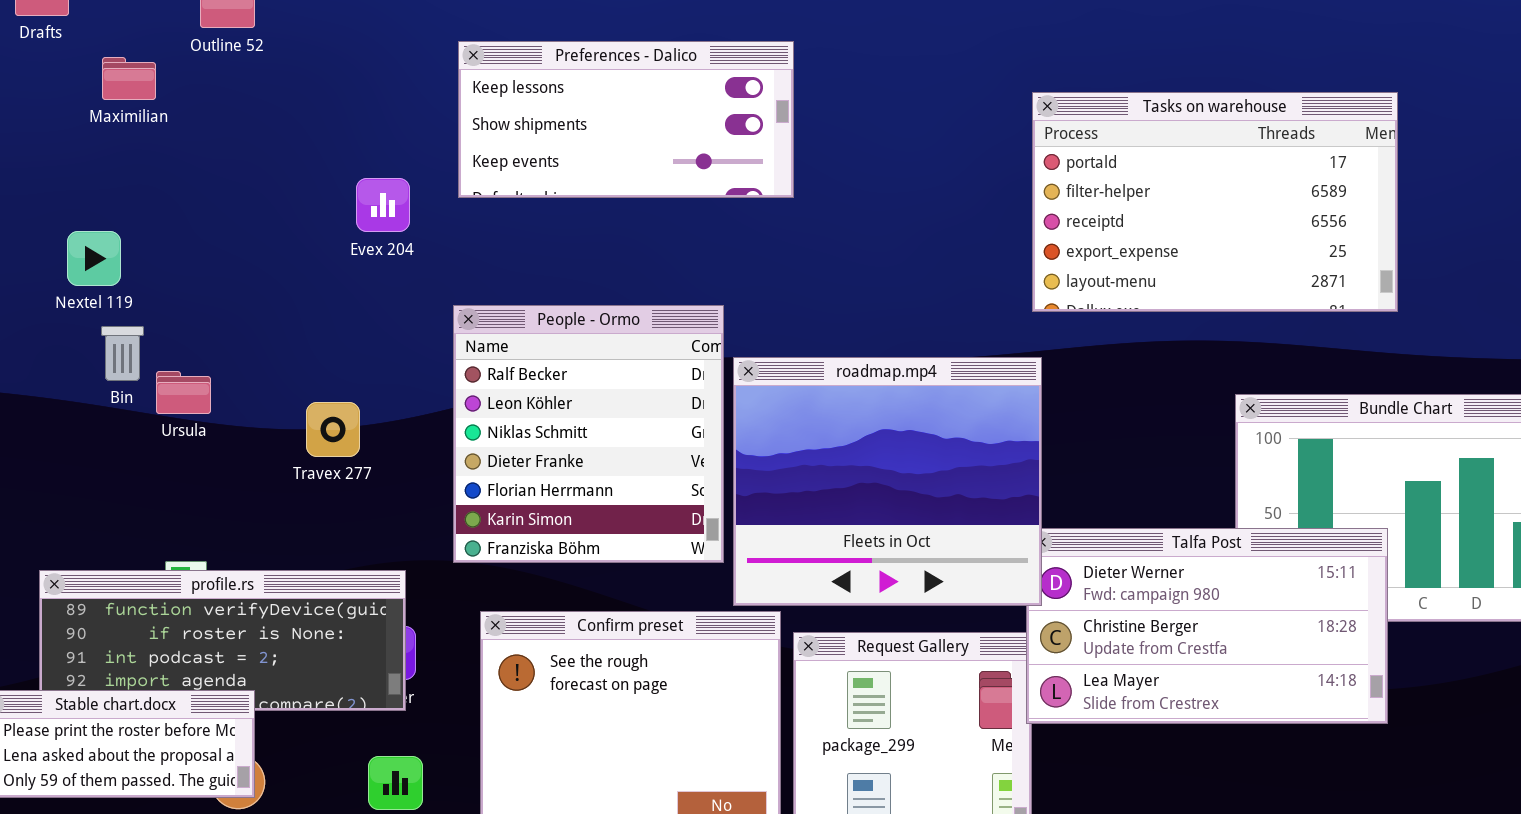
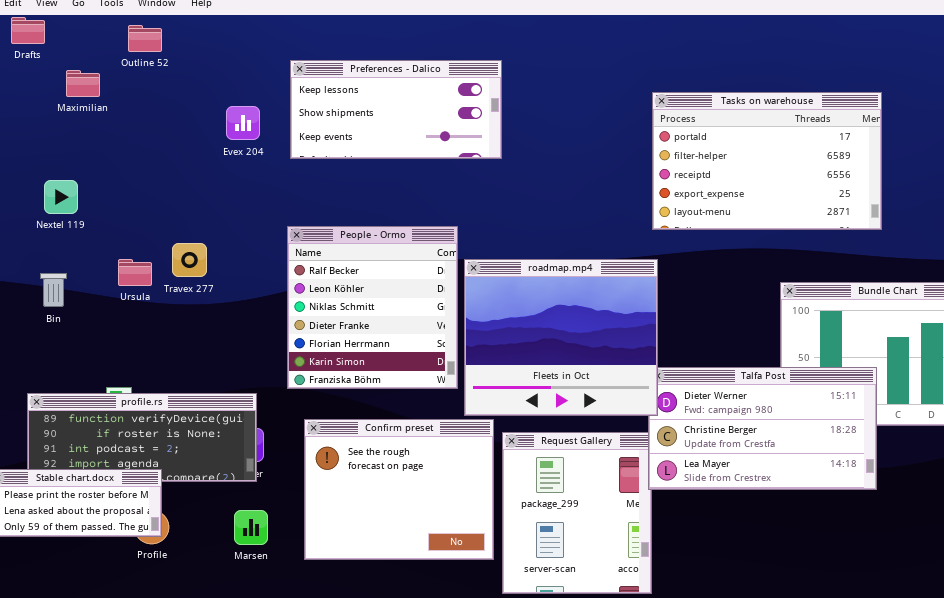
Evex 204: [356,178,410,232] -> [226,106,260,140], moved
Bin: [101,326,144,381] -> [40,273,67,307], moved
Ursula: [156,371,211,414] -> [118,259,152,286], moved
Travex 277: [306,402,360,457] -> [172,243,207,277], moved

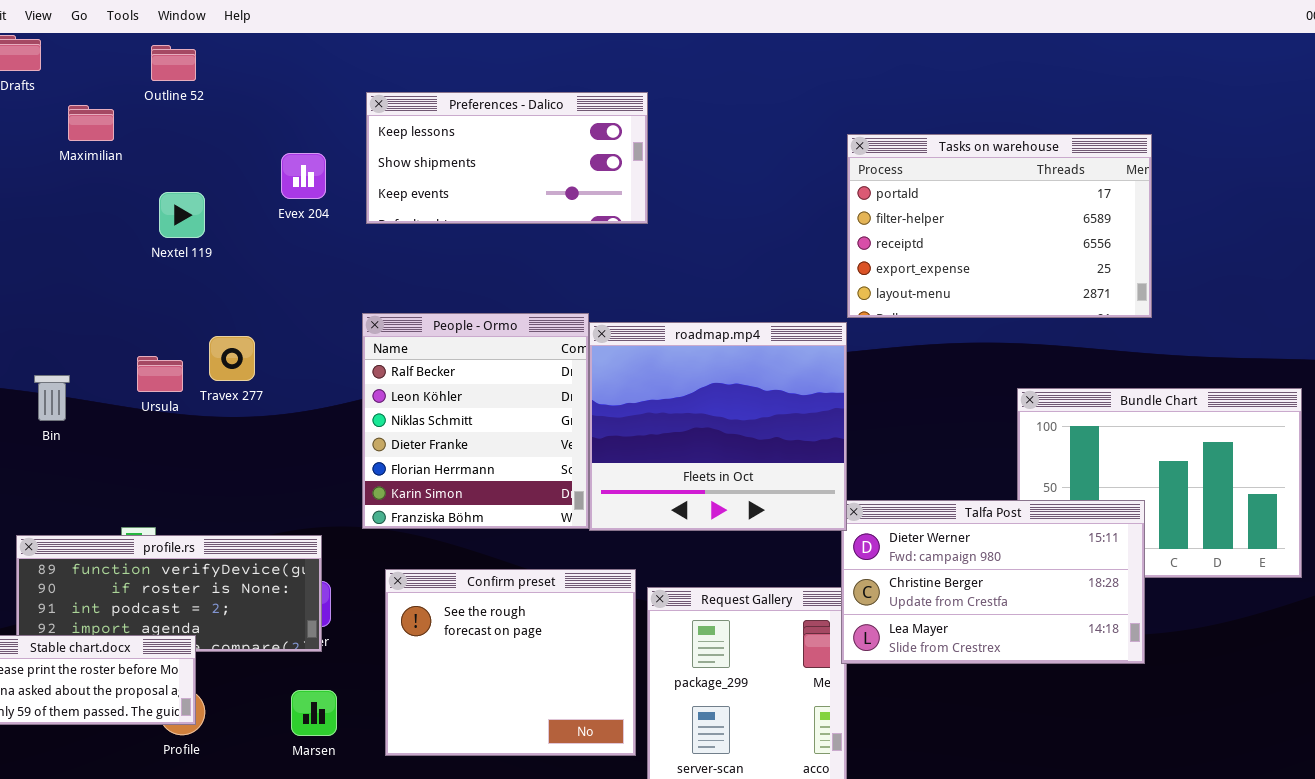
Nextel 119: [44,180,78,214] -> [159,192,205,238], moved
roadmap.mp4: [464,259,658,416] -> [589,322,847,531], moved

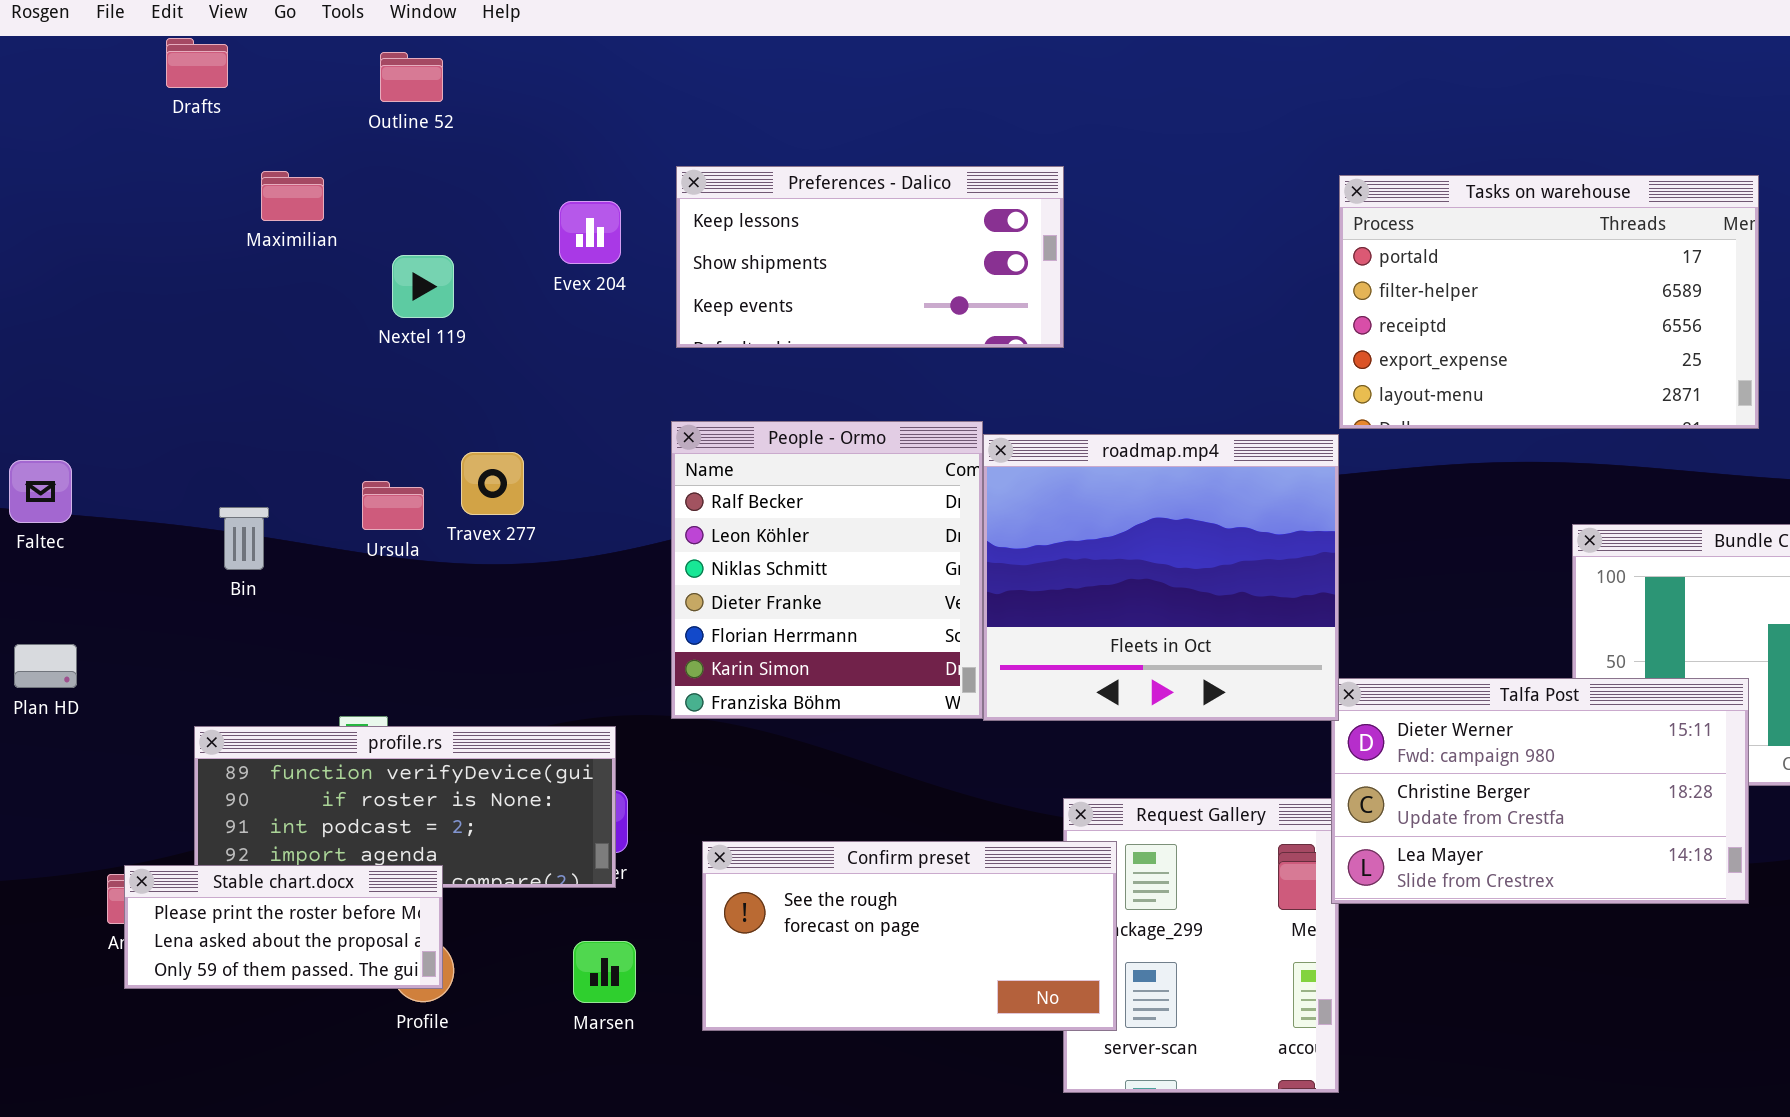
Preferences - Dalico: [366,92,648,224] -> [676,166,1064,348], moved
Maximilian: [68,105,114,141] -> [261,171,324,221], moved
Confirm preset: [385,569,636,756] -> [702,841,1117,1031], resized

